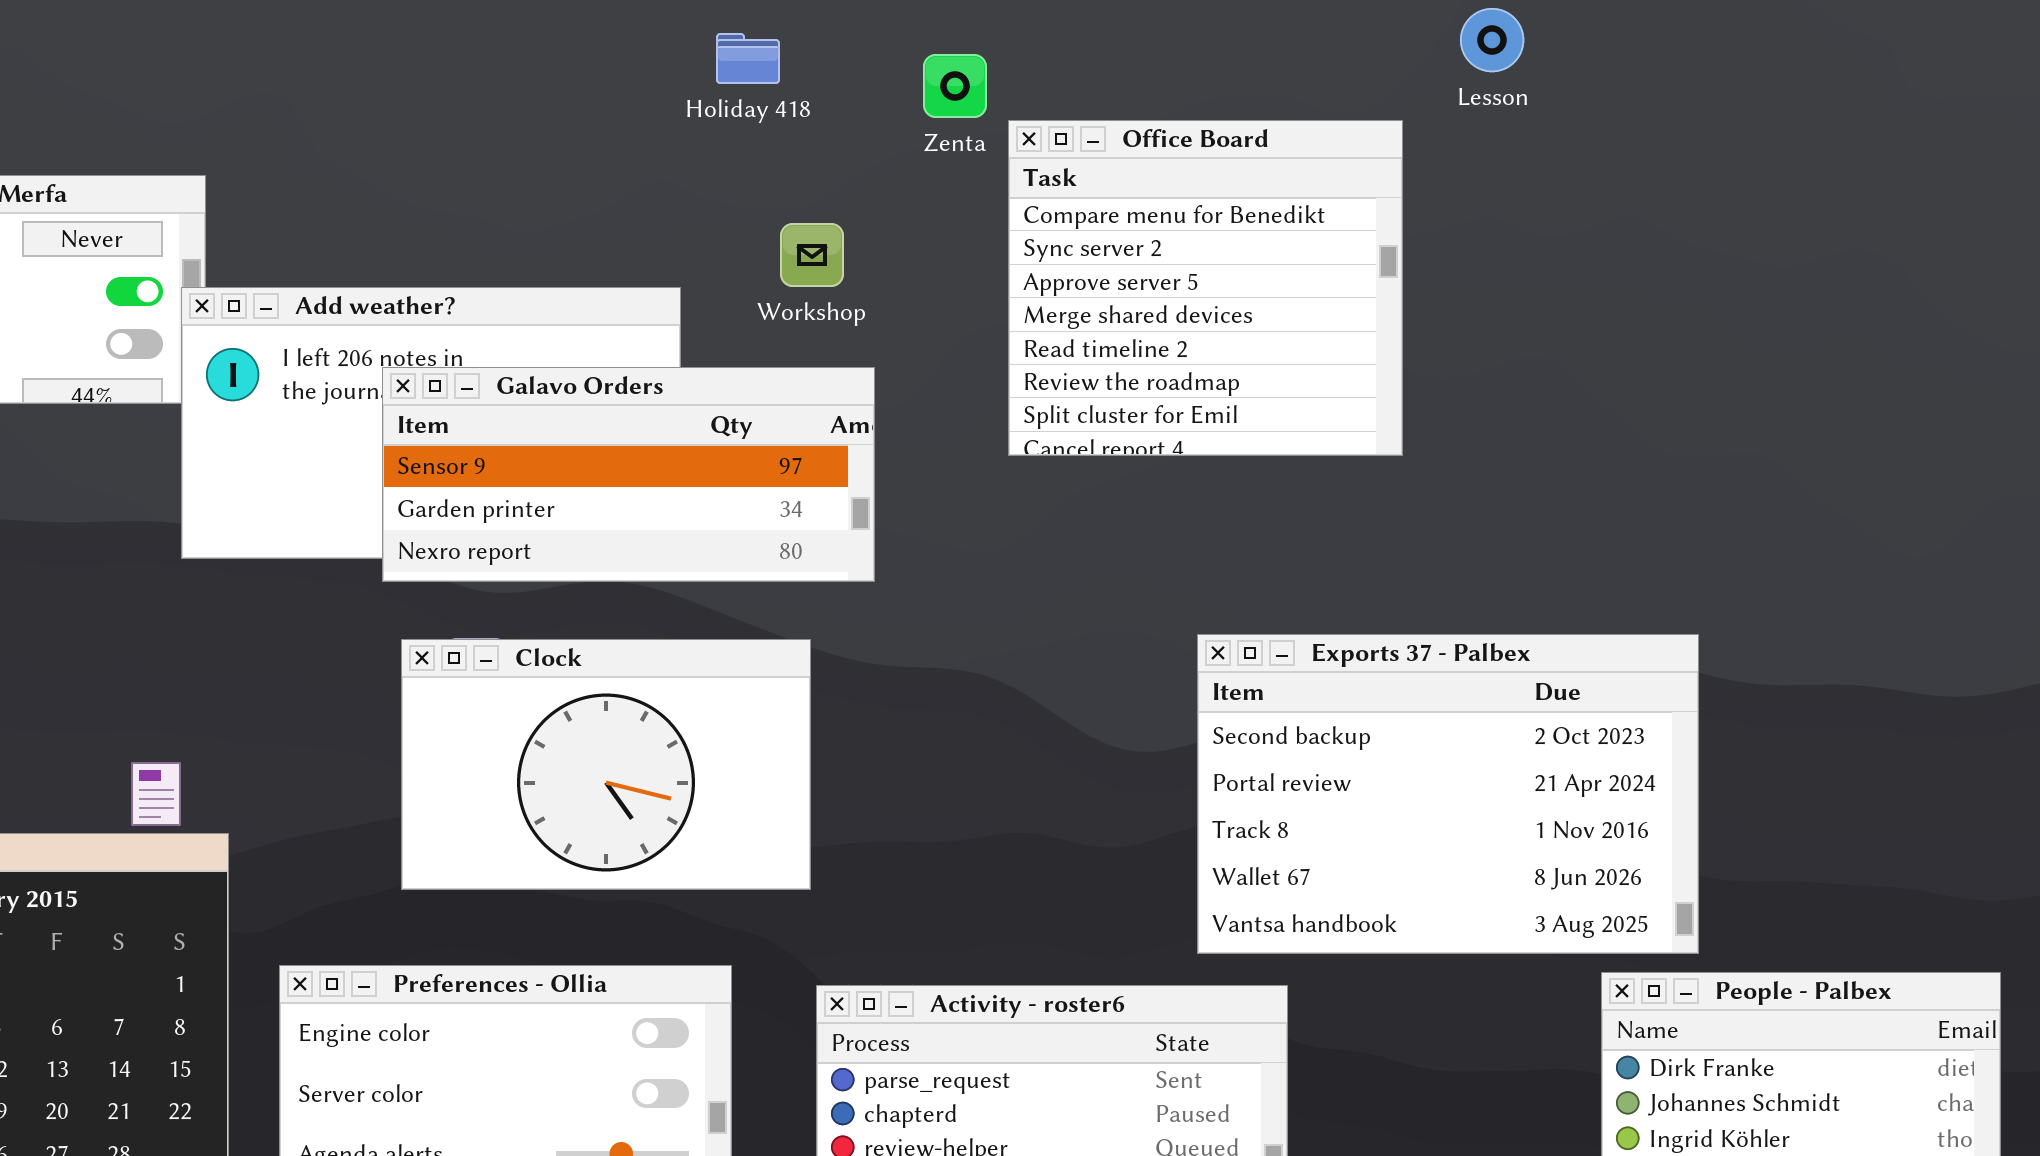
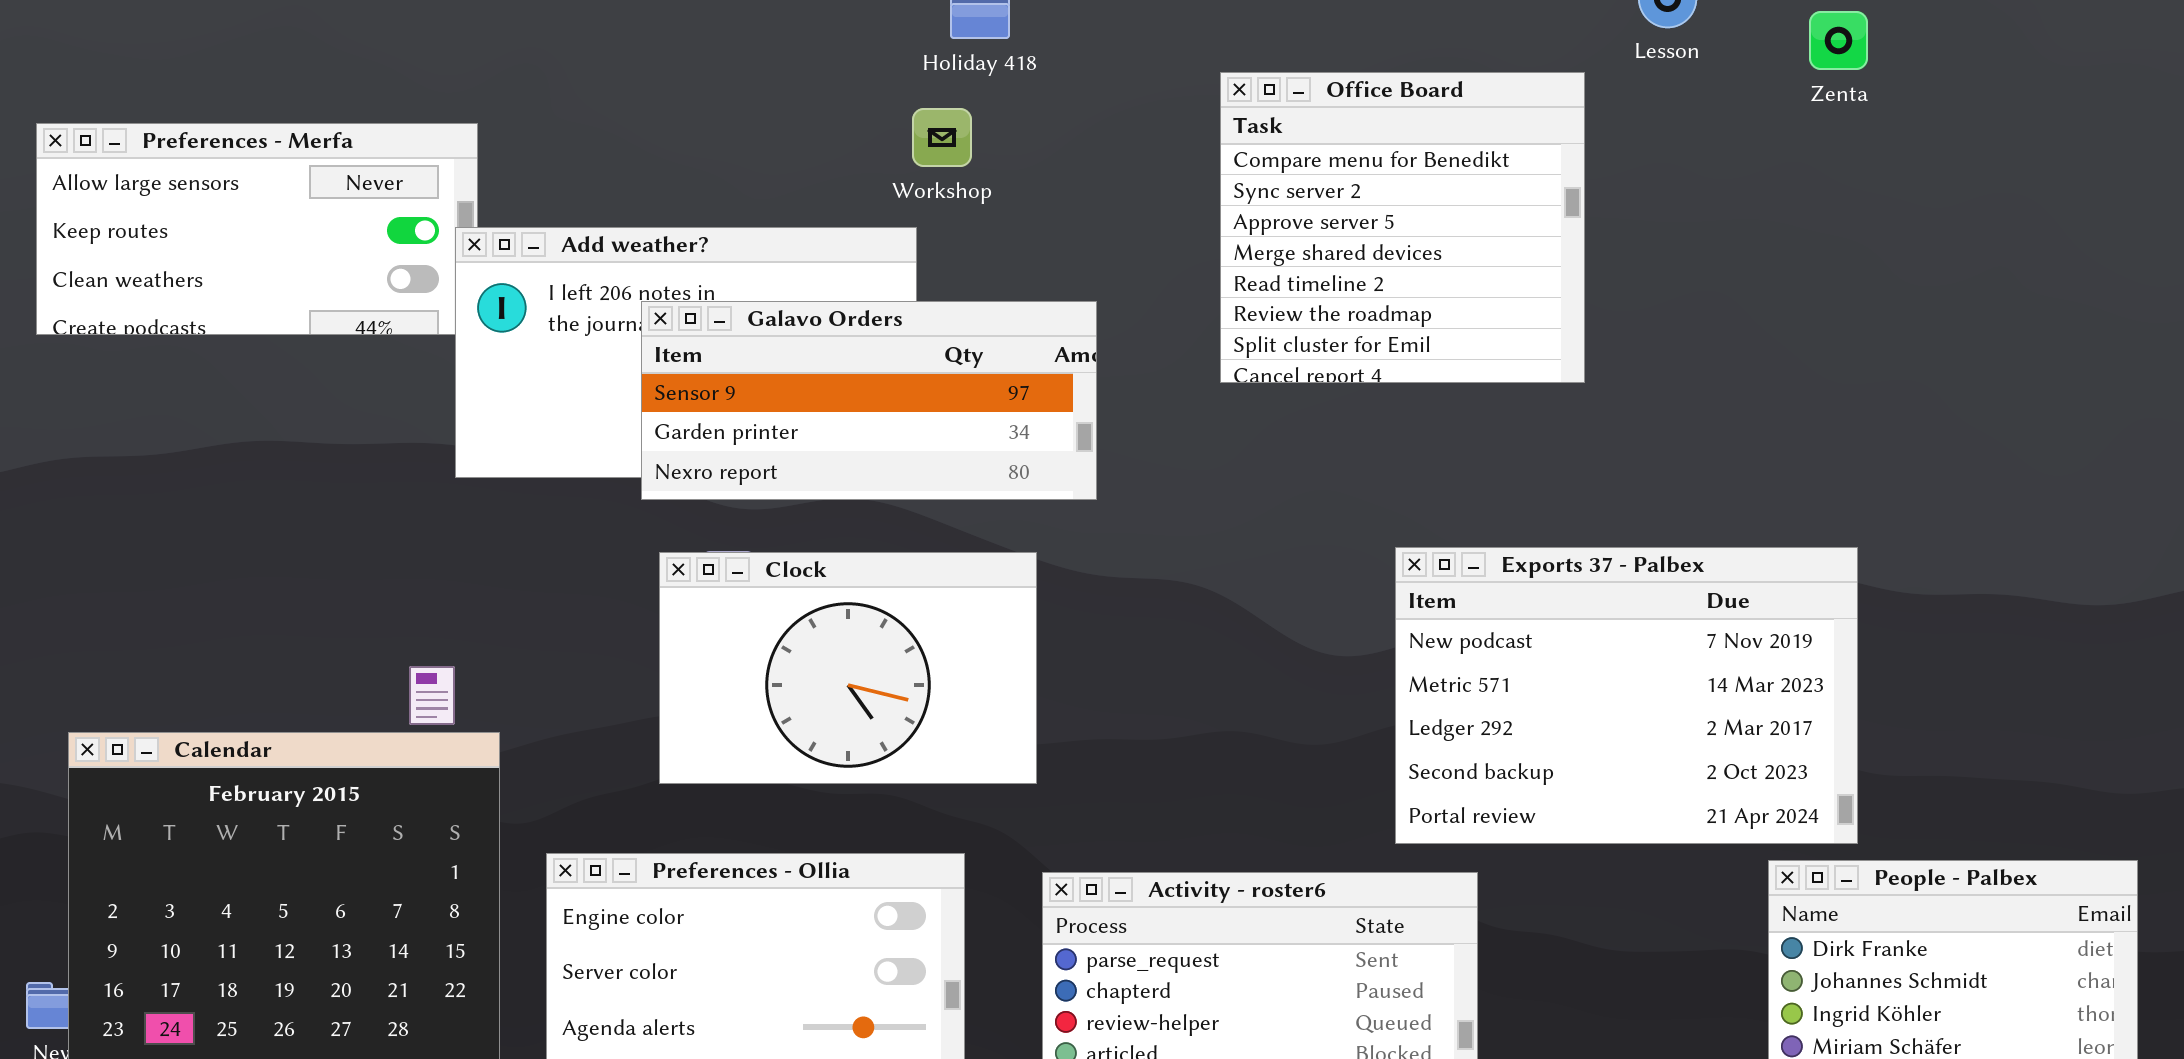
Zenta: [923,54,987,118] -> [1809,11,1868,70], moved
Workshop: [780,223,844,287] -> [912,108,972,167], moved
Exports 37 - Palbex: [1197,634,1699,954] -> [1395,547,1858,844], scrolled up 3 rows

